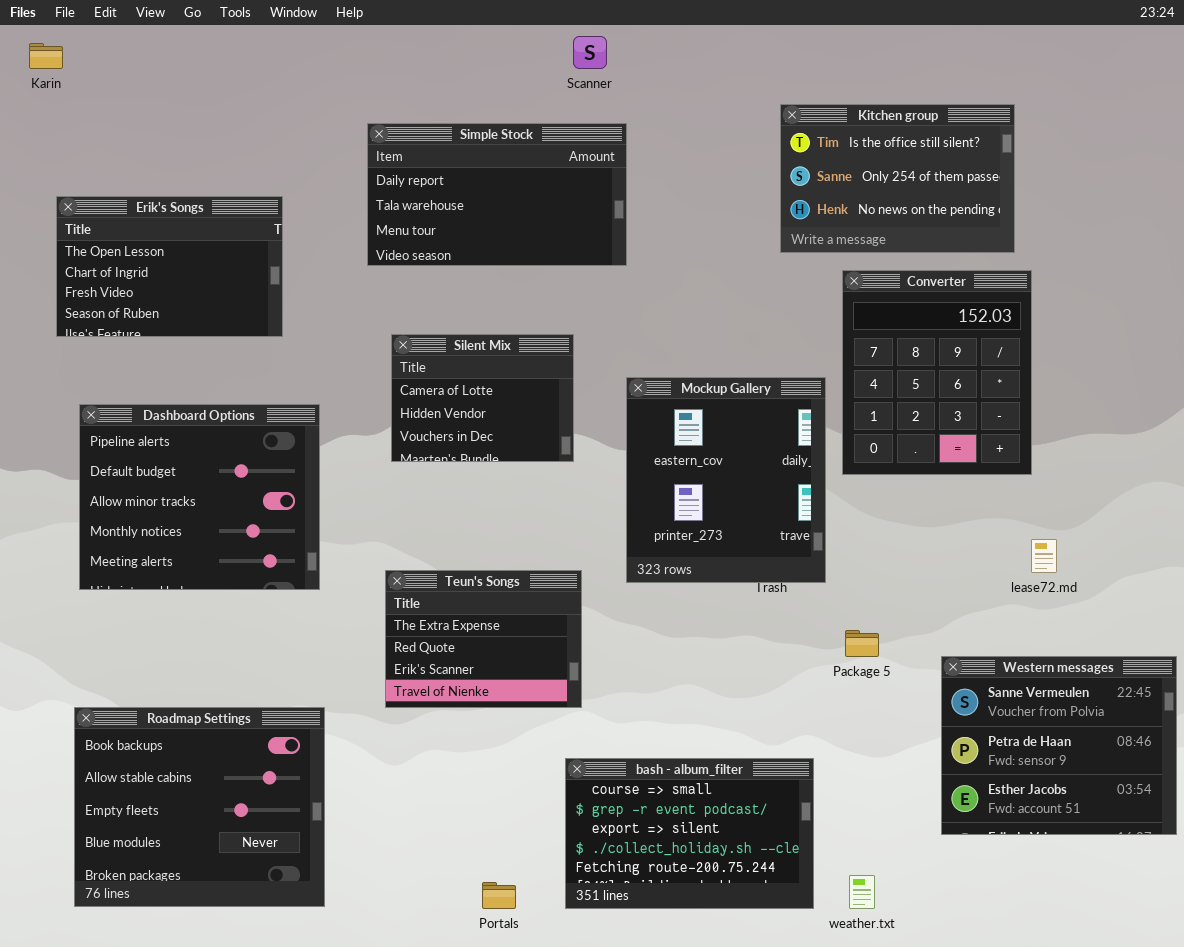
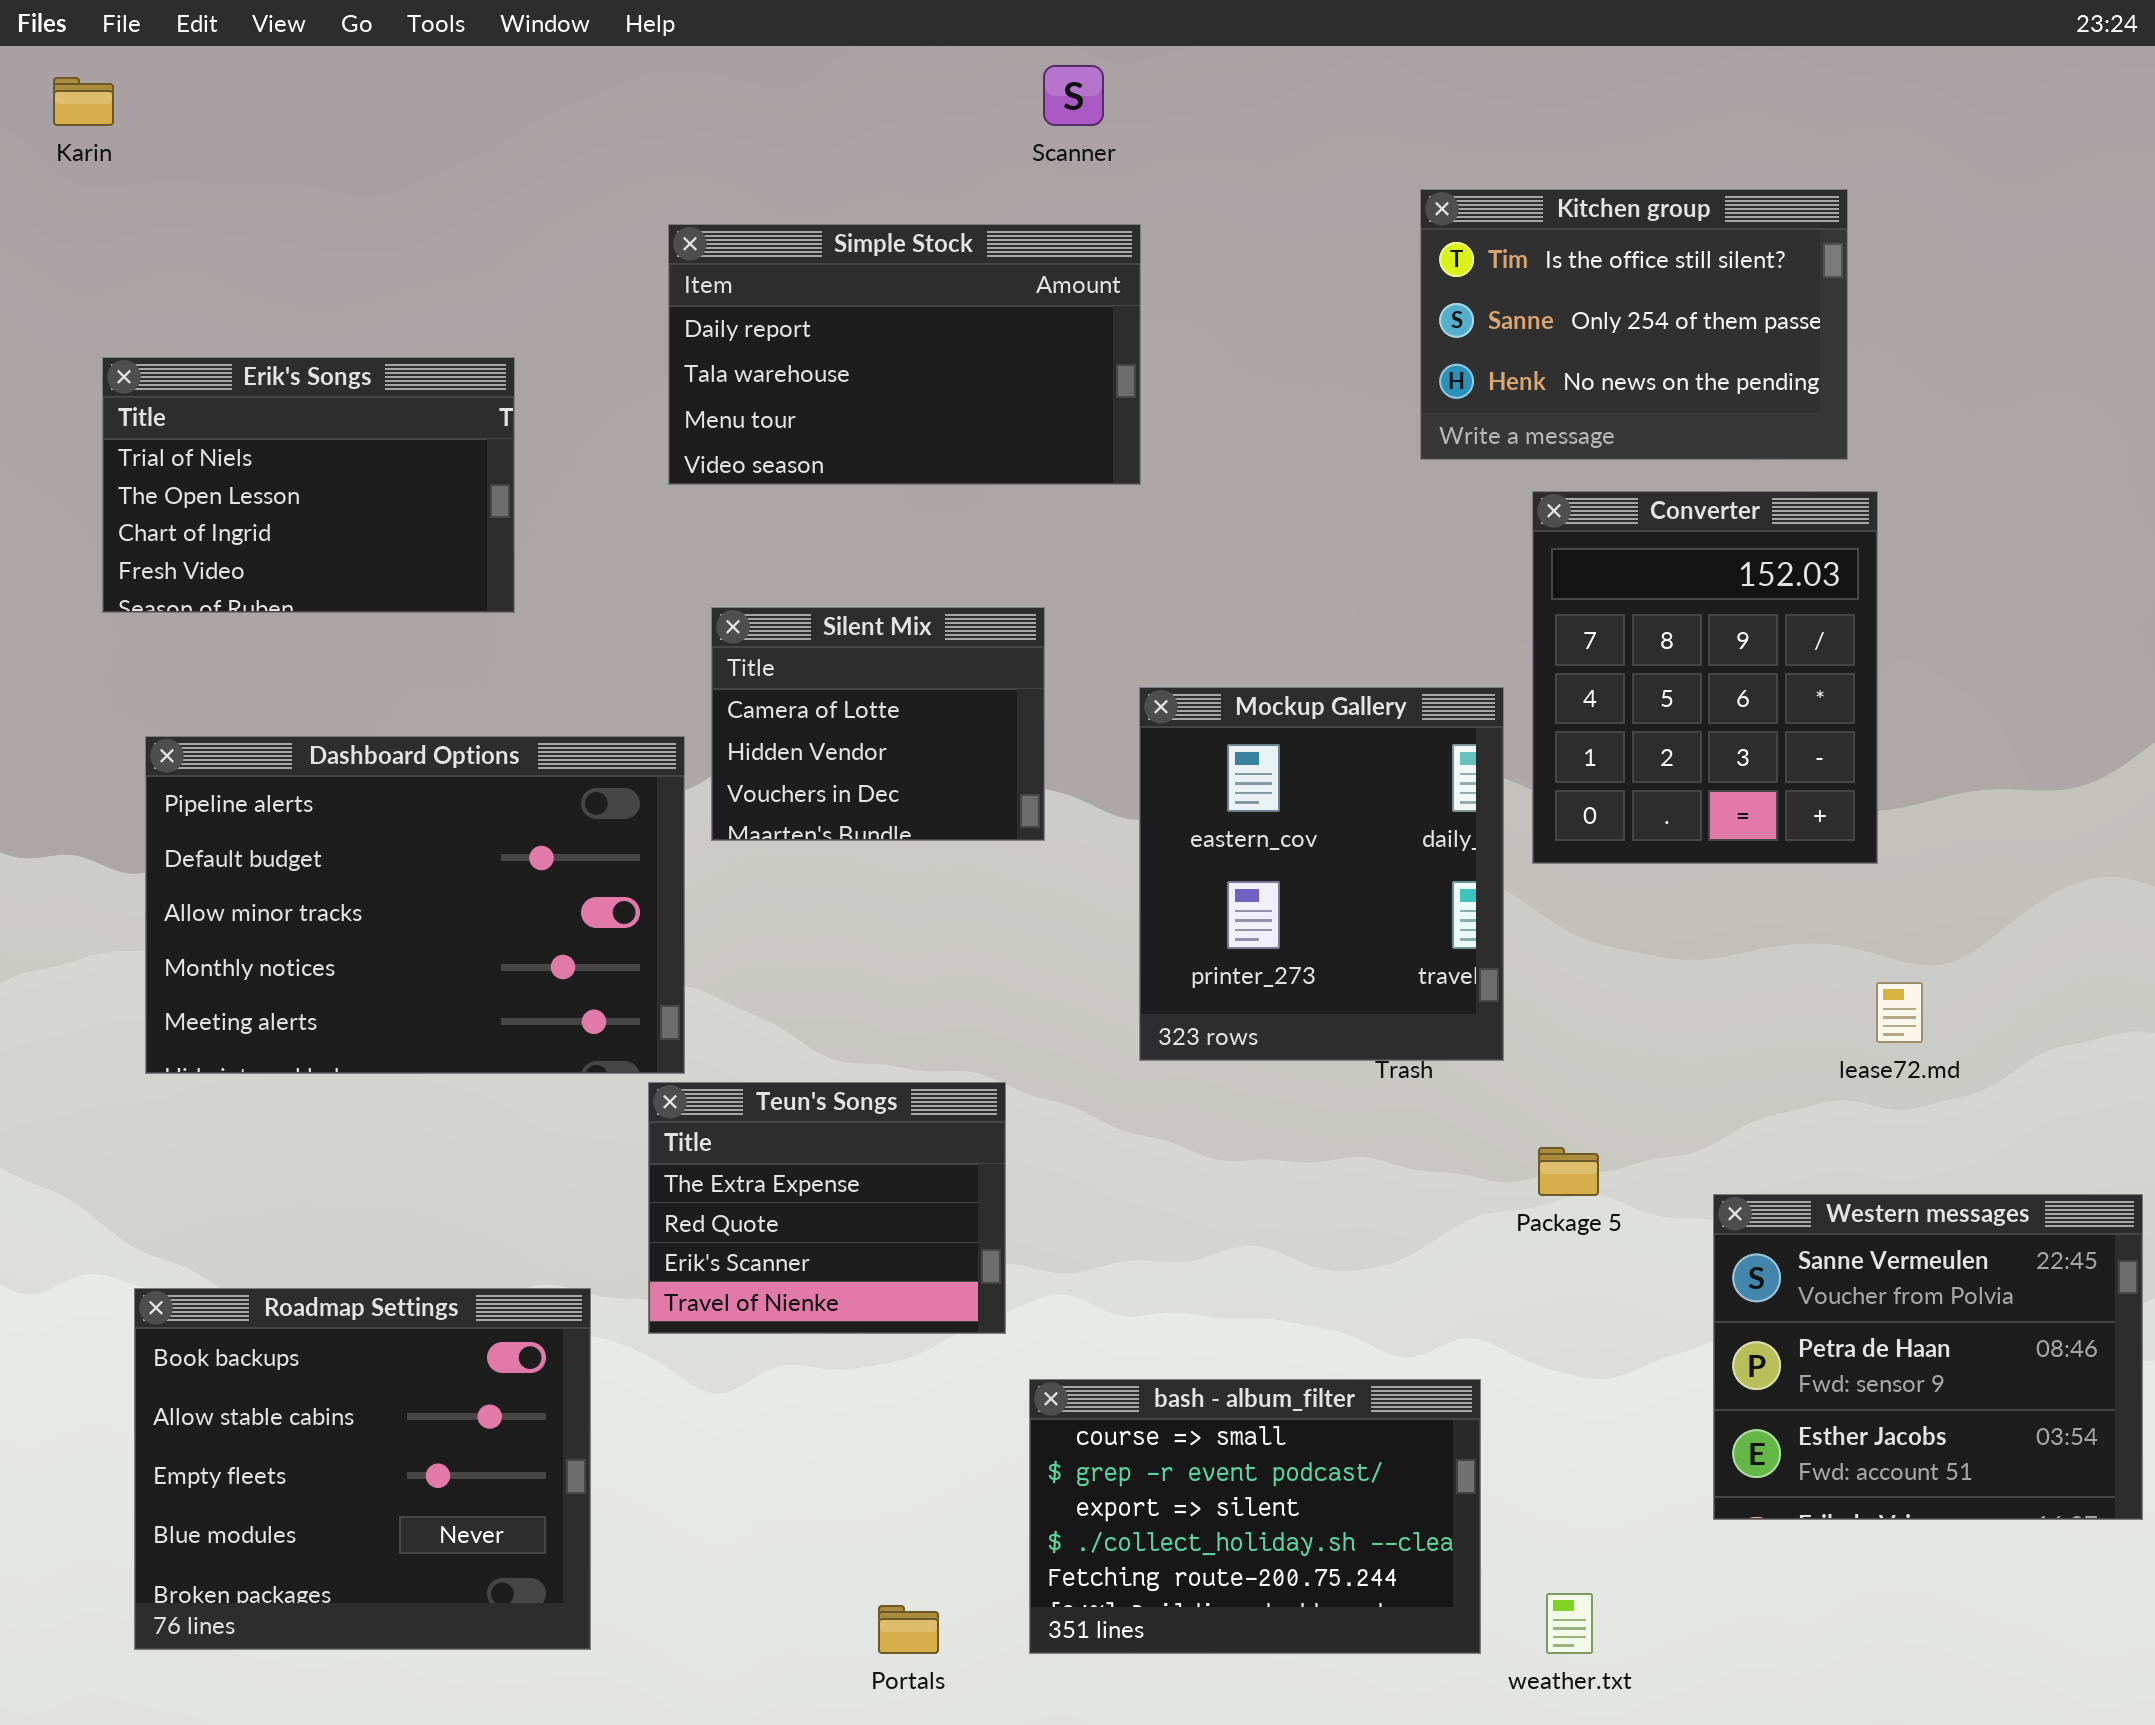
Erik's Songs: [56,196,283,337] -> [102,357,515,613], scrolled up 1 row
Dashboard Options: [79,404,320,590] -> [145,736,685,1074], resized
Teun's Songs: [385,570,582,708] -> [648,1082,1006,1334], moved

